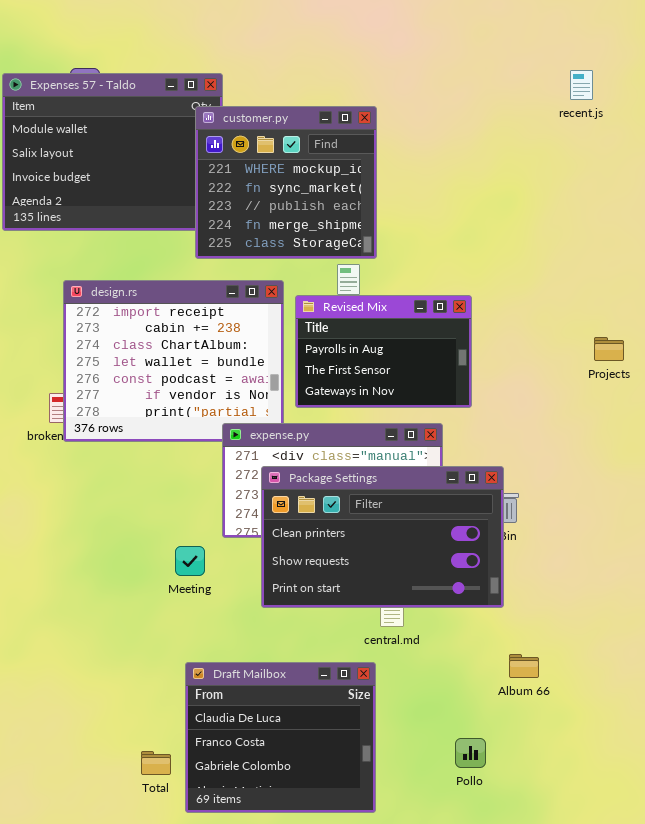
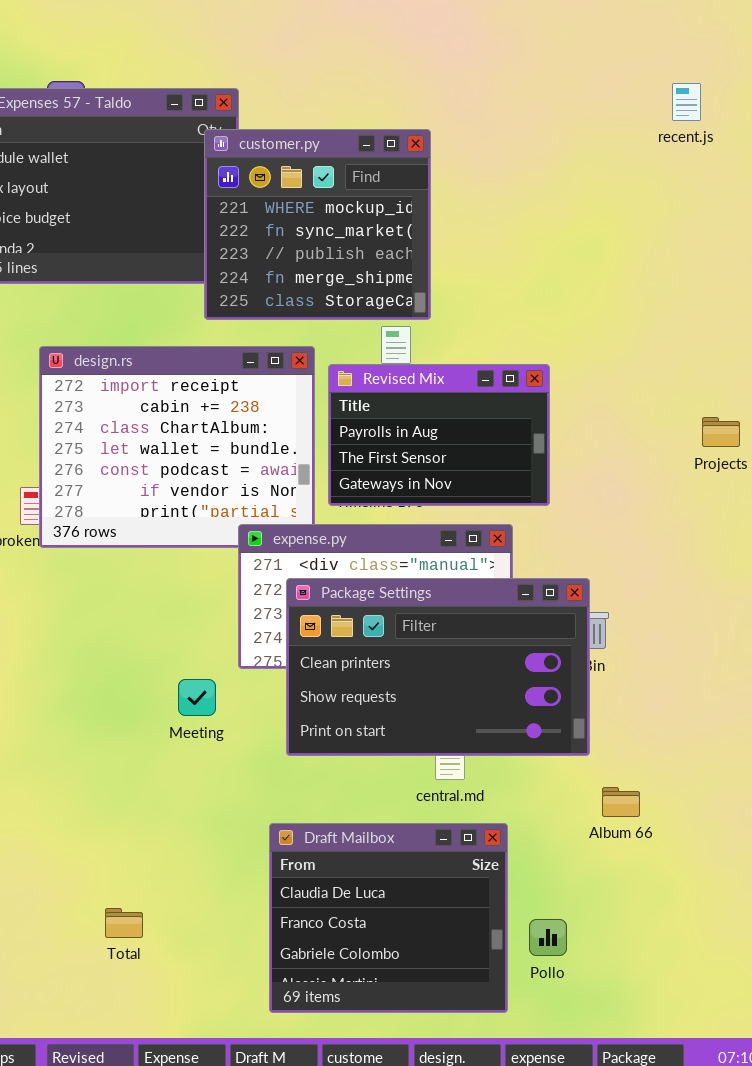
Album 66: [509,654,539,678] -> [602,787,640,817], moved
Draft Mailbox: [185,662,376,813] -> [269,823,508,1013], moved
Total: [141,751,171,775] -> [105,908,143,938], moved

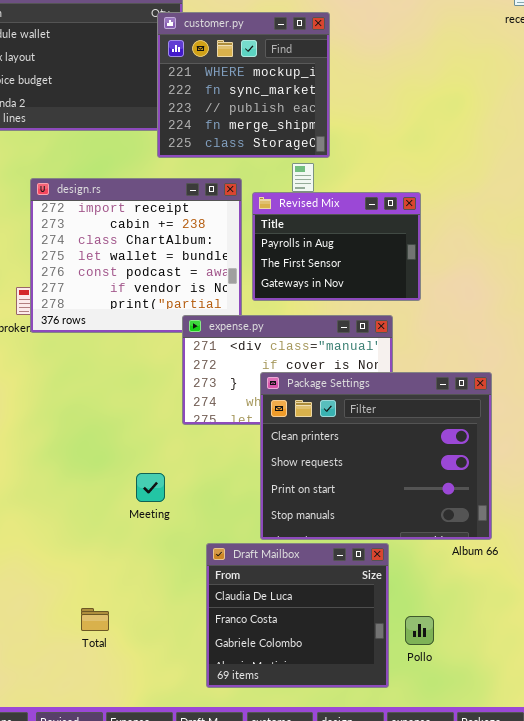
Package Settings: [286,578,590,756] -> [260,372,492,540], moved, resized
Meeting: [178,679,216,716] -> [136,473,165,502], moved

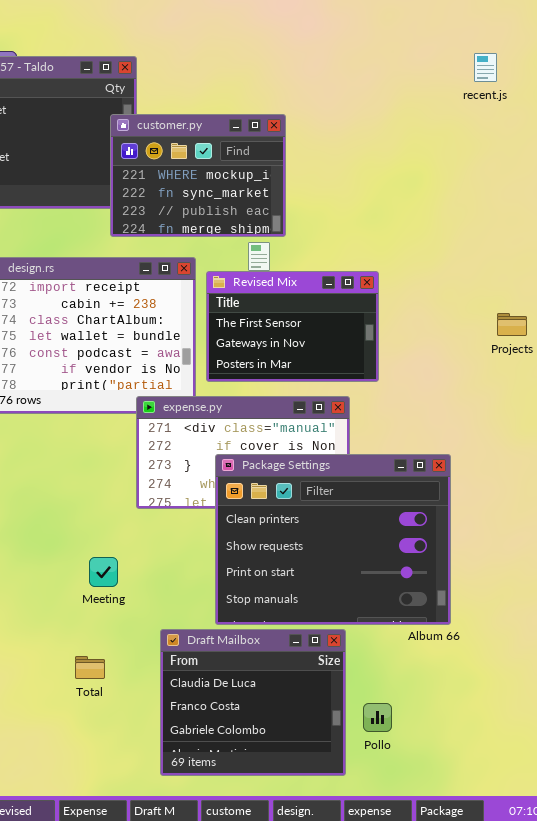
customer.py: [157,12,330,158] -> [110,114,286,237], resized
Revised Mix: [252,192,421,301] -> [206,271,379,382], scrolled down 1 row
Total: [81,608,109,631] -> [75,656,105,679], moved

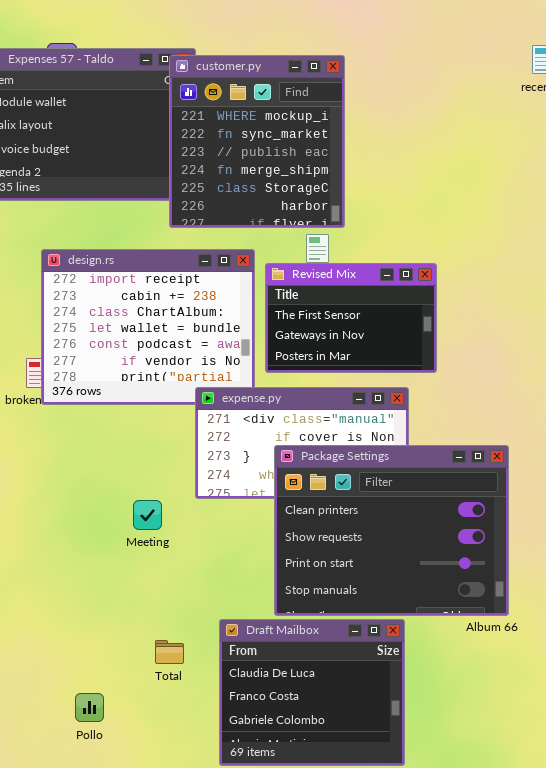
customer.py: [110,114,286,237] -> [169,55,345,228], resized
Meeting: [89,557,118,587] -> [133,500,162,530], moved
Total: [75,656,105,679] -> [155,640,184,664], moved
Pollo: [363,703,392,732] -> [75,693,104,722], moved

